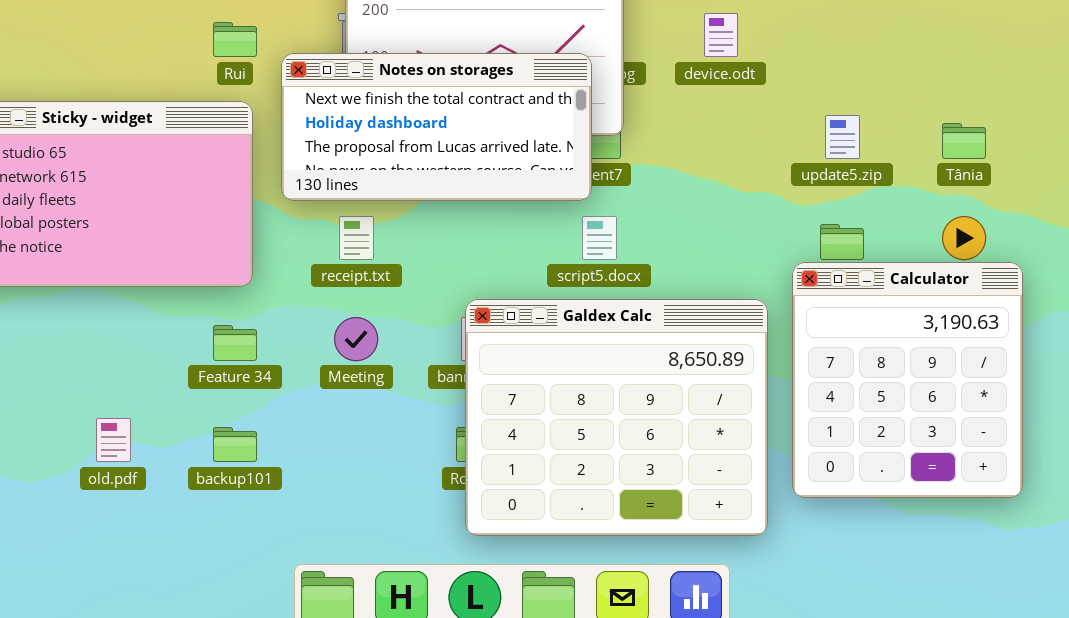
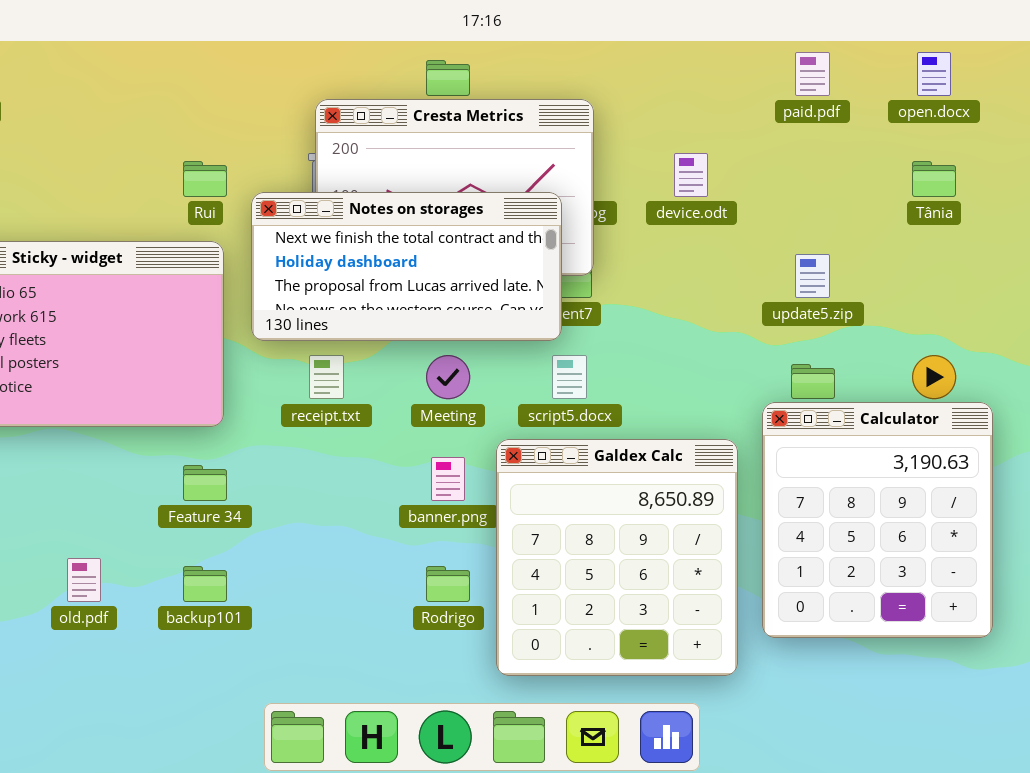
Tânia: [942,123,986,159] -> [912,161,956,197], moved
Galdex Calc: [465,299,768,536] -> [496,439,738,676], resized
Meeting: [334,317,378,361] -> [426,355,470,399], moved

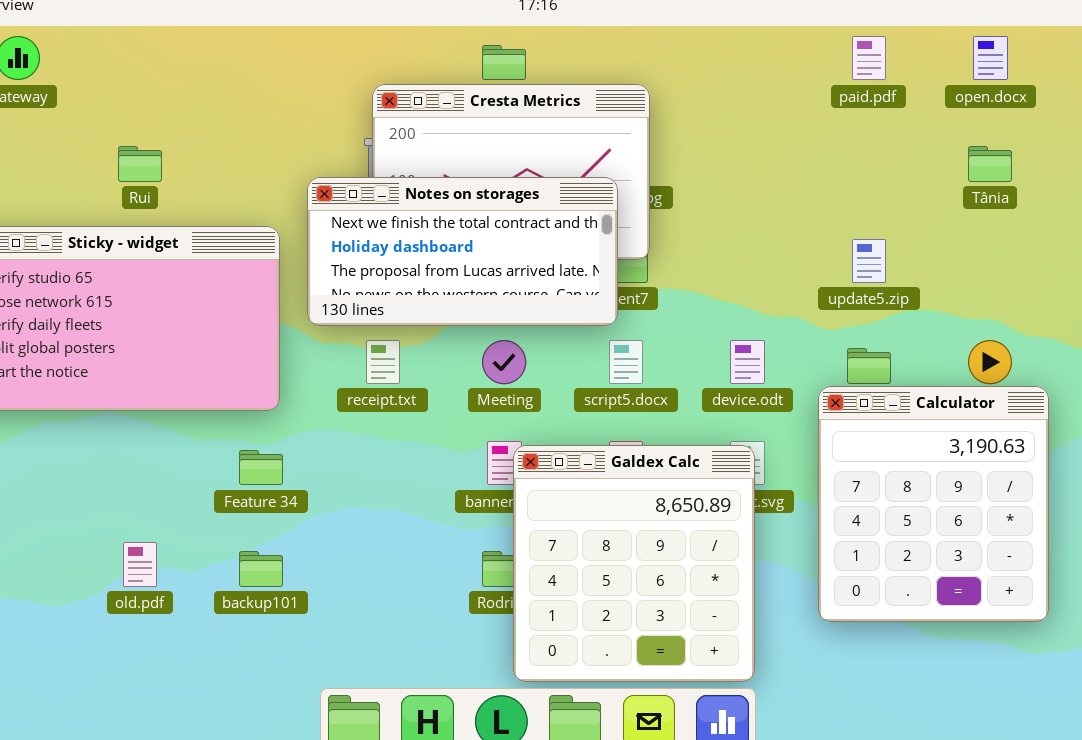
device.odt: [674,153,708,197] -> [730,340,765,384], moved
Rui: [183,161,227,197] -> [118,146,162,182], moved
Galdex Calc: [496,439,738,676] -> [513,445,755,682], moved

